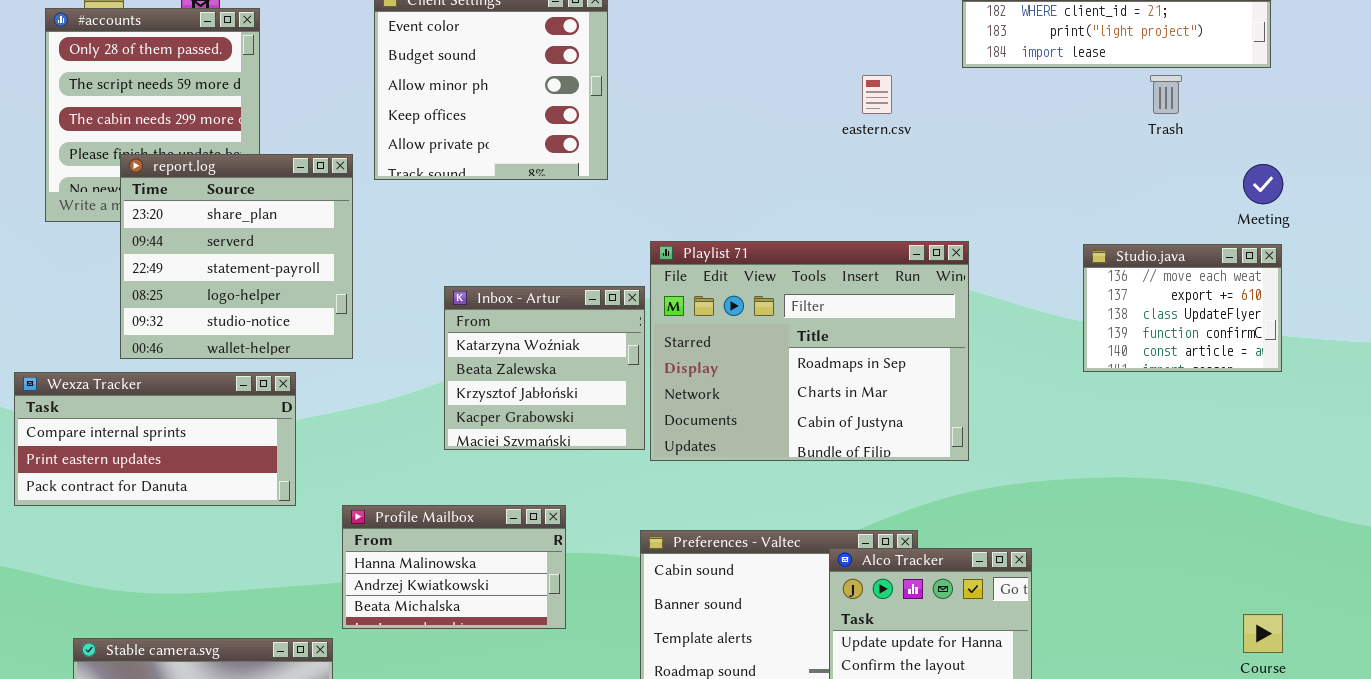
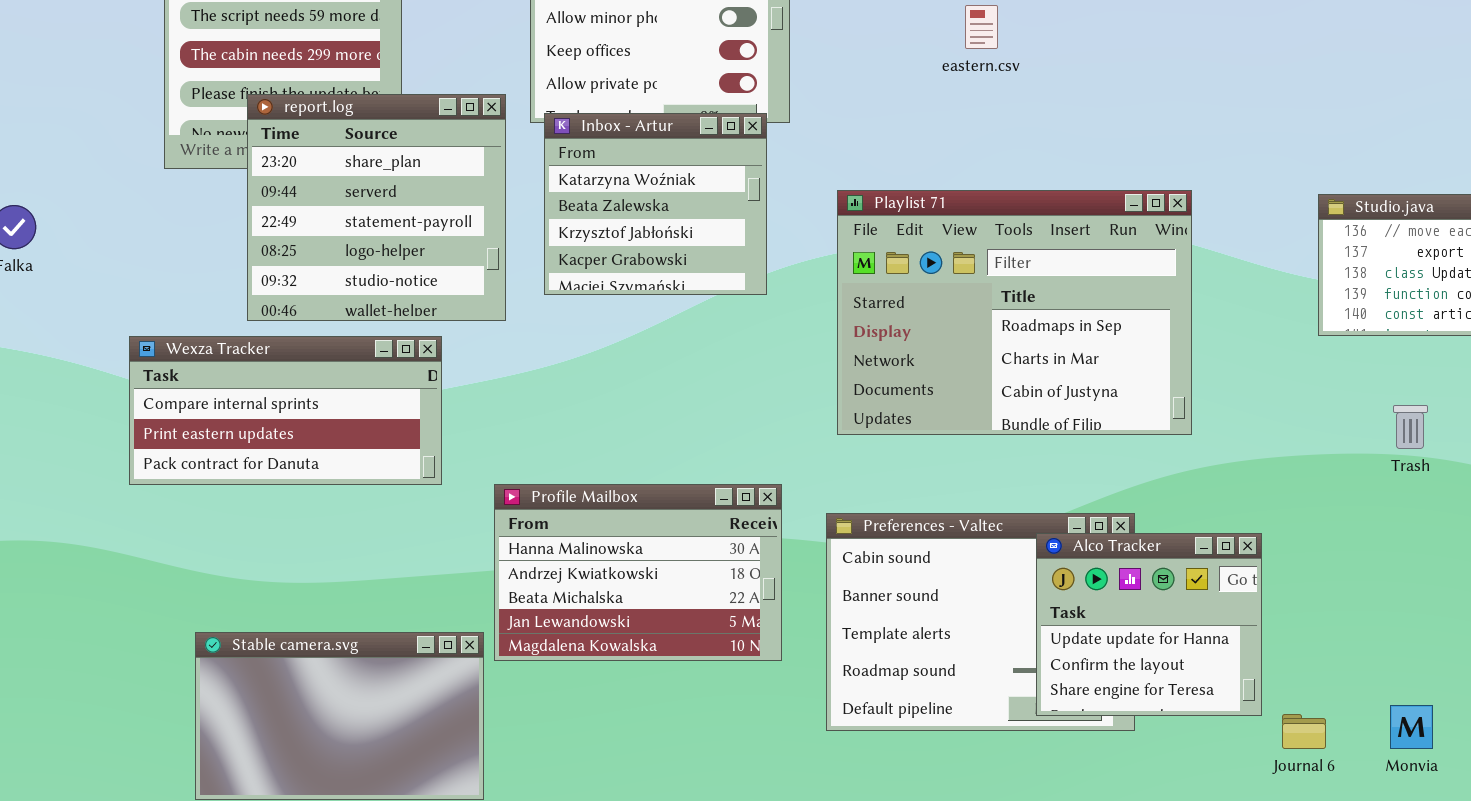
eastern.csv: [862,75,892,114] -> [965,5,998,49], moved
Trash: [1150,75,1182,114] -> [1393,405,1428,449], moved
Inbox - Artur: [444,286,645,450] -> [544,113,767,295], moved
Profile Mailbox: [342,505,566,629] -> [494,484,782,661], resized

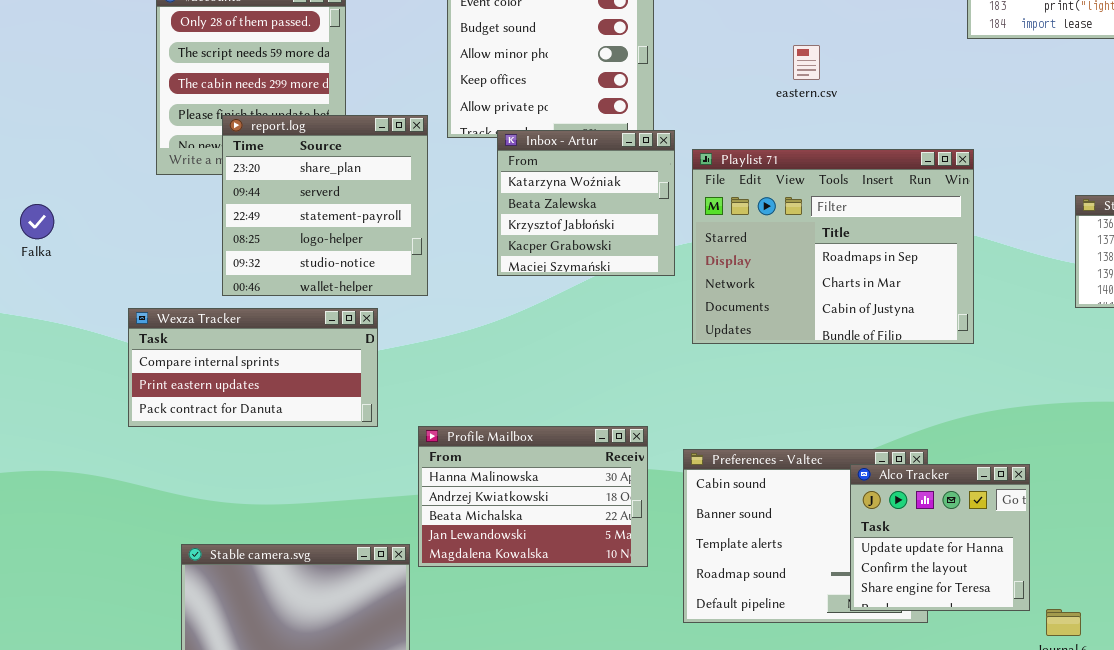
Inbox - Artur: [544,113,767,295] -> [497,130,675,276], moved
Playlist 71: [837,190,1192,435] -> [692,149,974,344], moved

